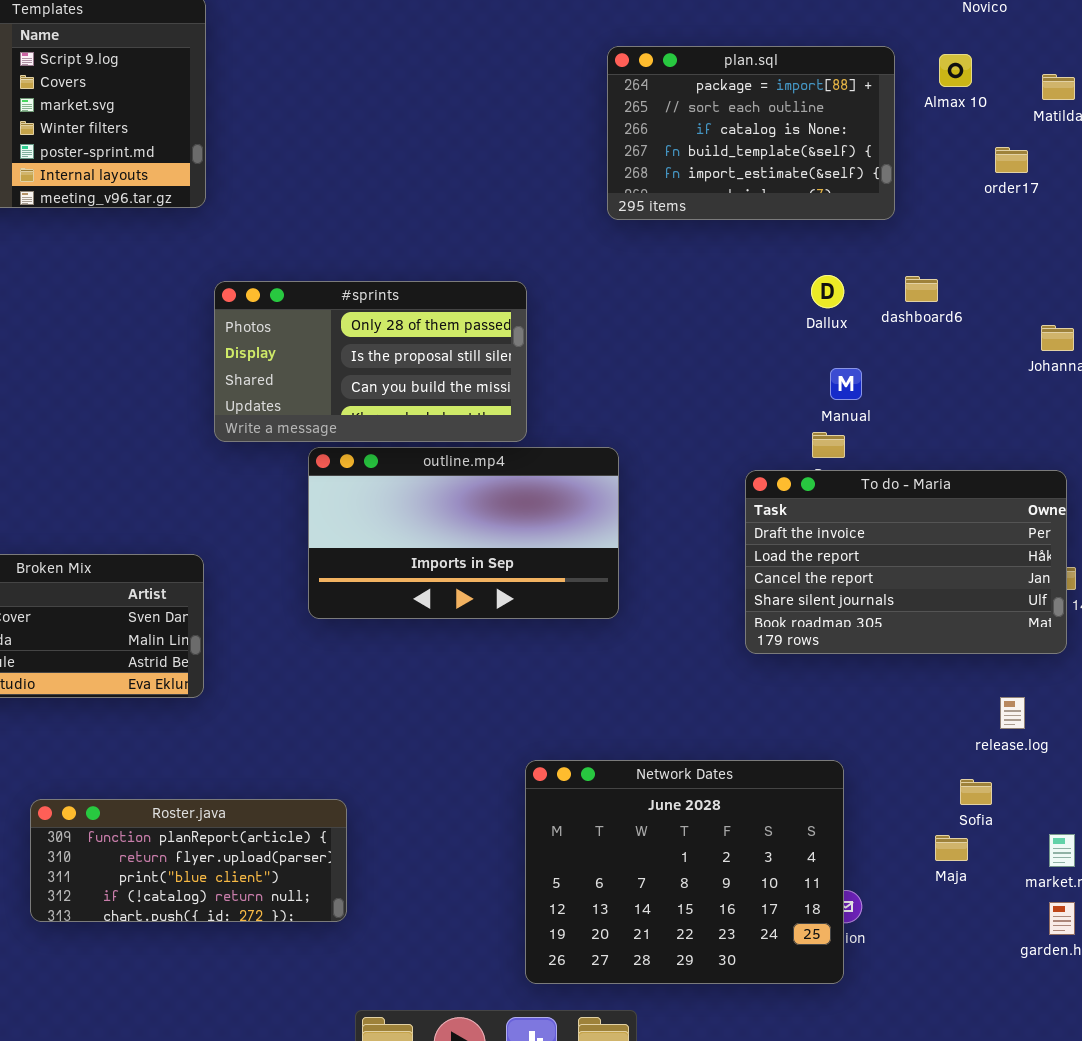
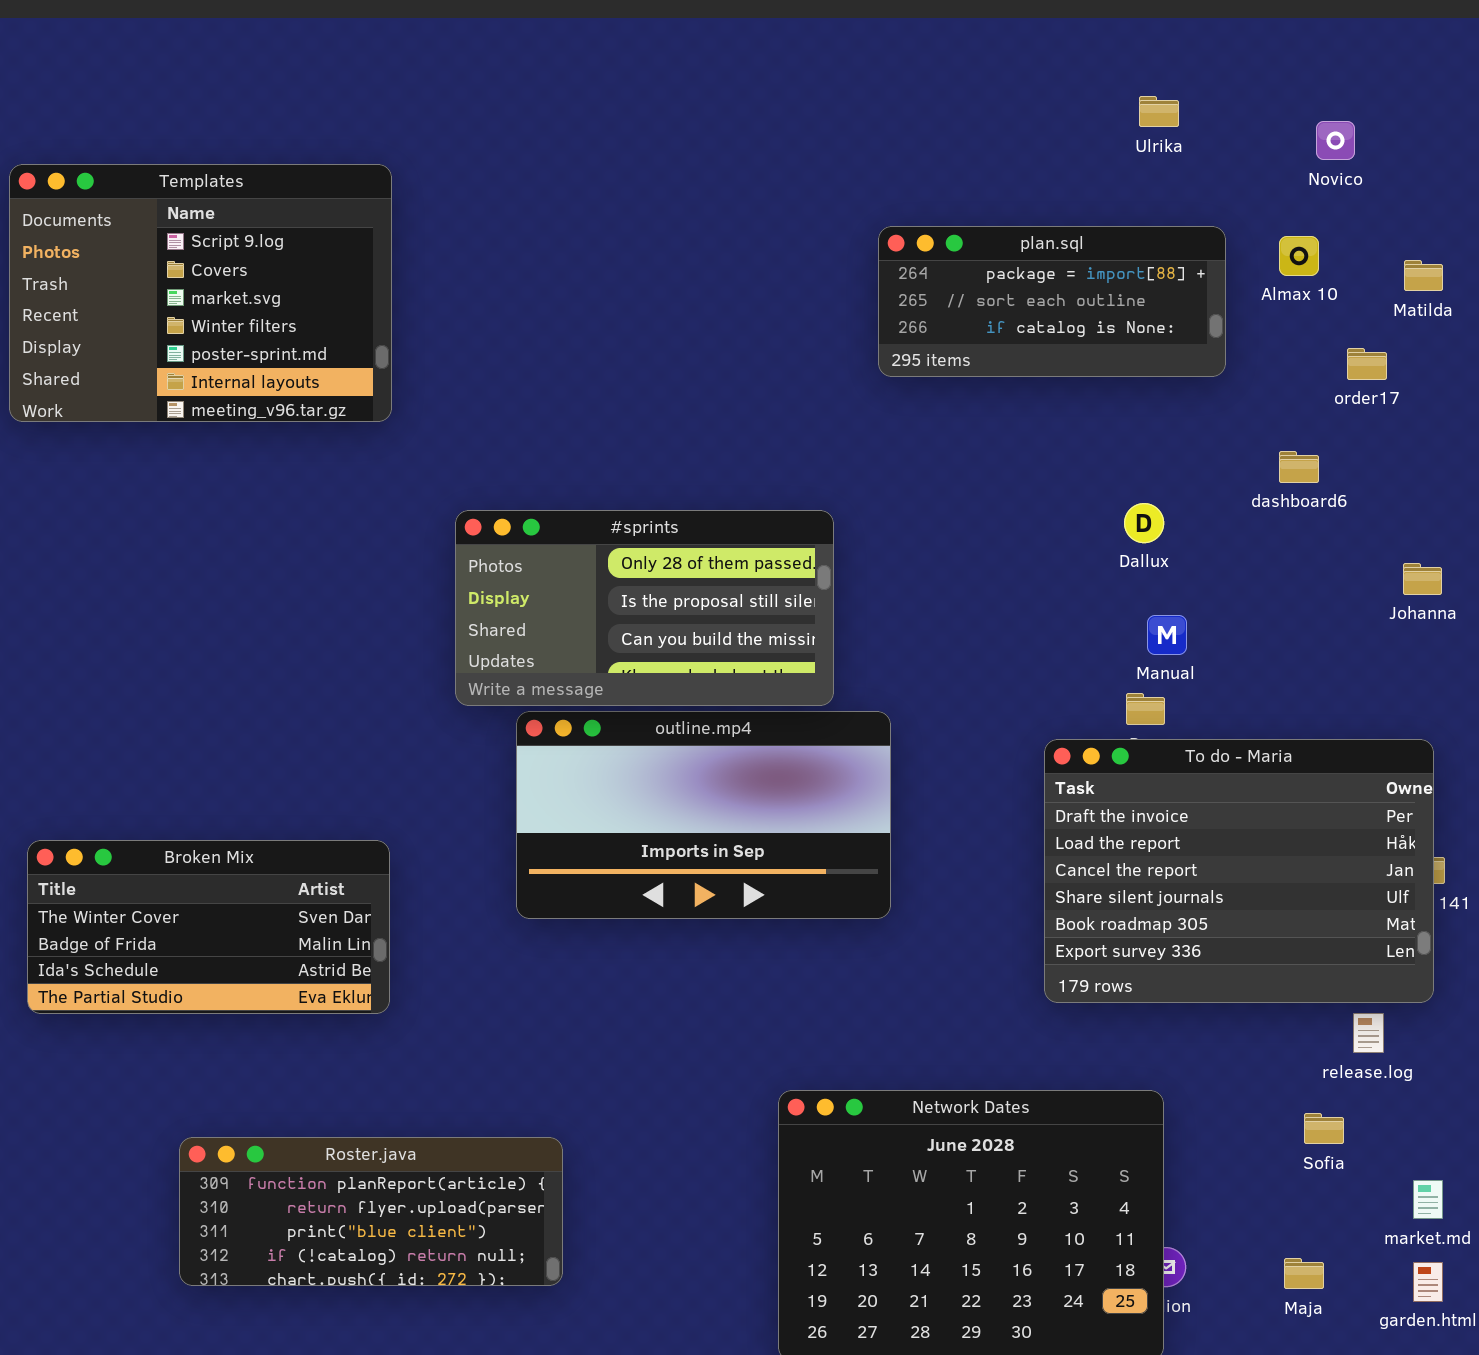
plan.sql: [607,46,895,220] -> [878,226,1226,377], resized
dashboard6: [905,276,938,302] -> [1279,451,1319,483], moved
#sprints: [214,281,527,442] -> [455,510,834,706], moved
To do - Maria: [745,470,1067,654] -> [1044,739,1434,1003], resized
Maja: [935,835,968,861] -> [1284,1258,1324,1289], moved

